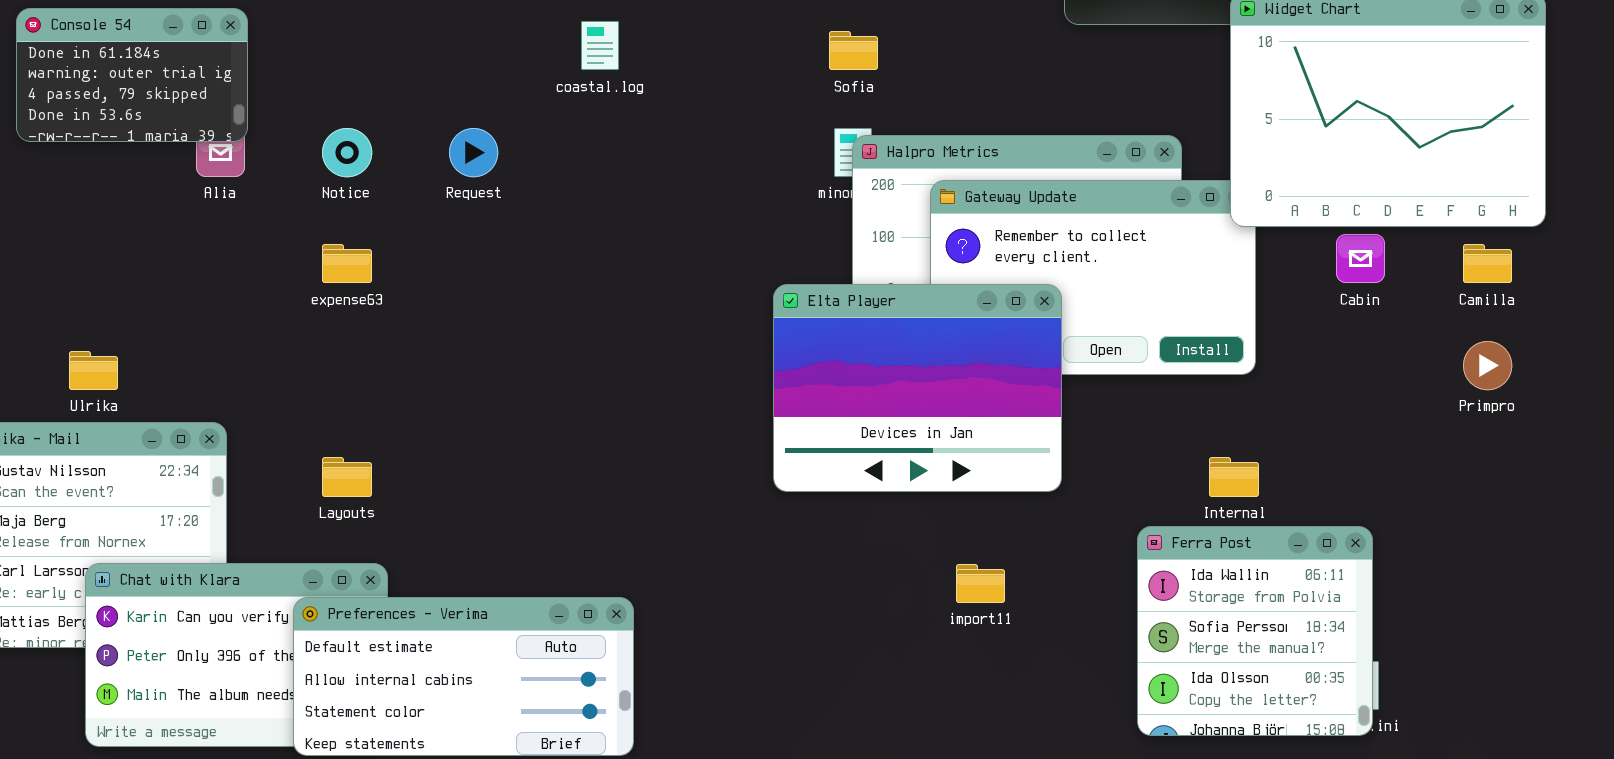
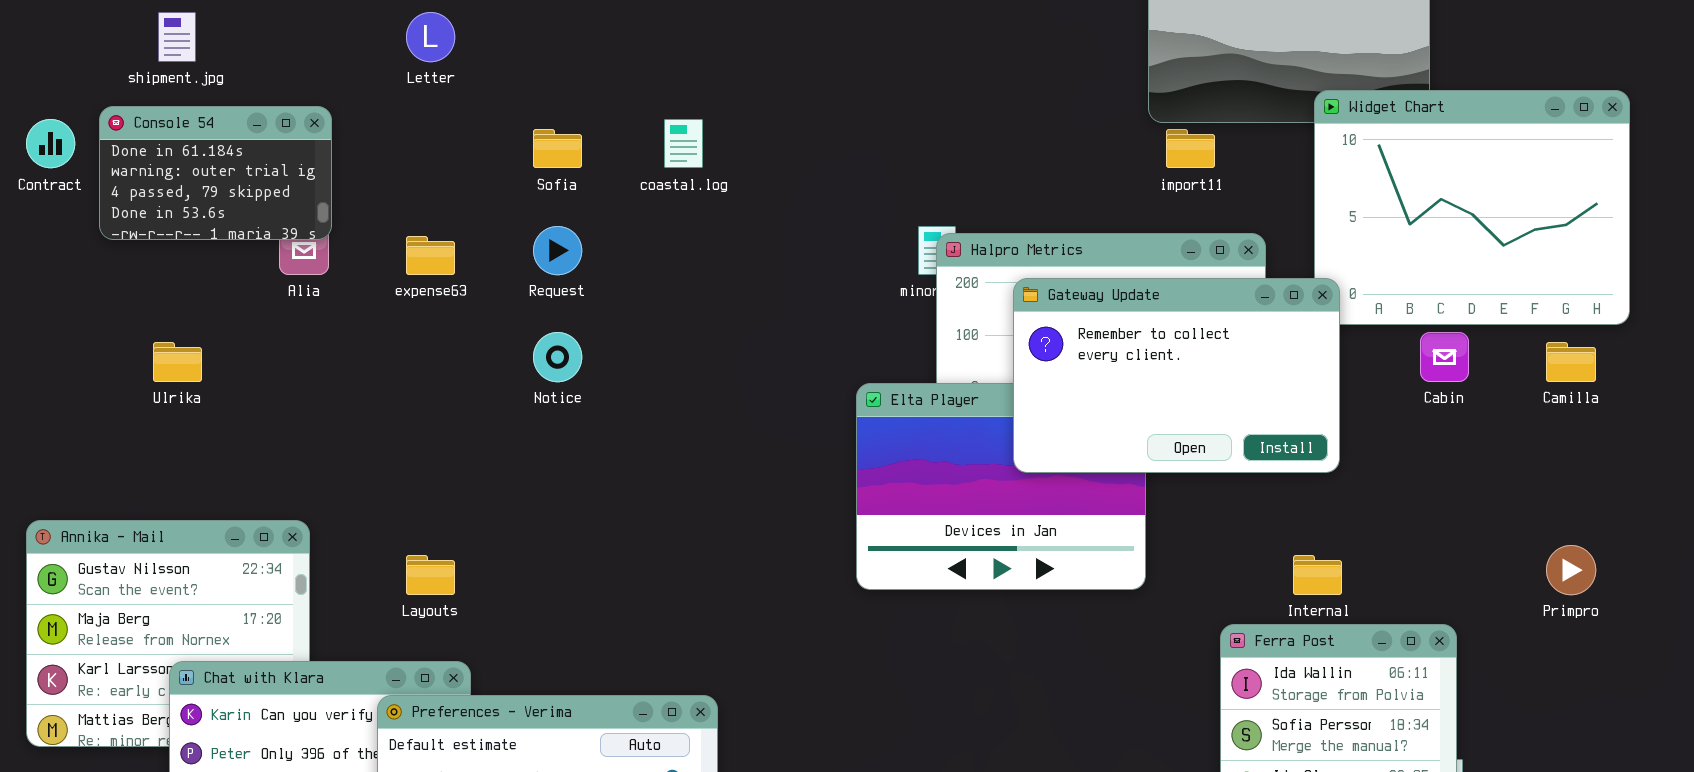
Sofia: [829,31,878,70] -> [533,129,582,168], moved
Notice: [322,128,372,177] -> [533,332,582,382], moved
Gateway Update: [930,180,1256,375] -> [1013,278,1340,473], raised
expense63: [322,244,372,283] -> [406,236,455,275], moved
Primpro: [1463,341,1512,390] -> [1546,545,1596,595], moved
Ulrika: [69,351,118,390] -> [153,342,202,382], moved
import11: [956,564,1005,603] -> [1166,129,1215,168], moved

